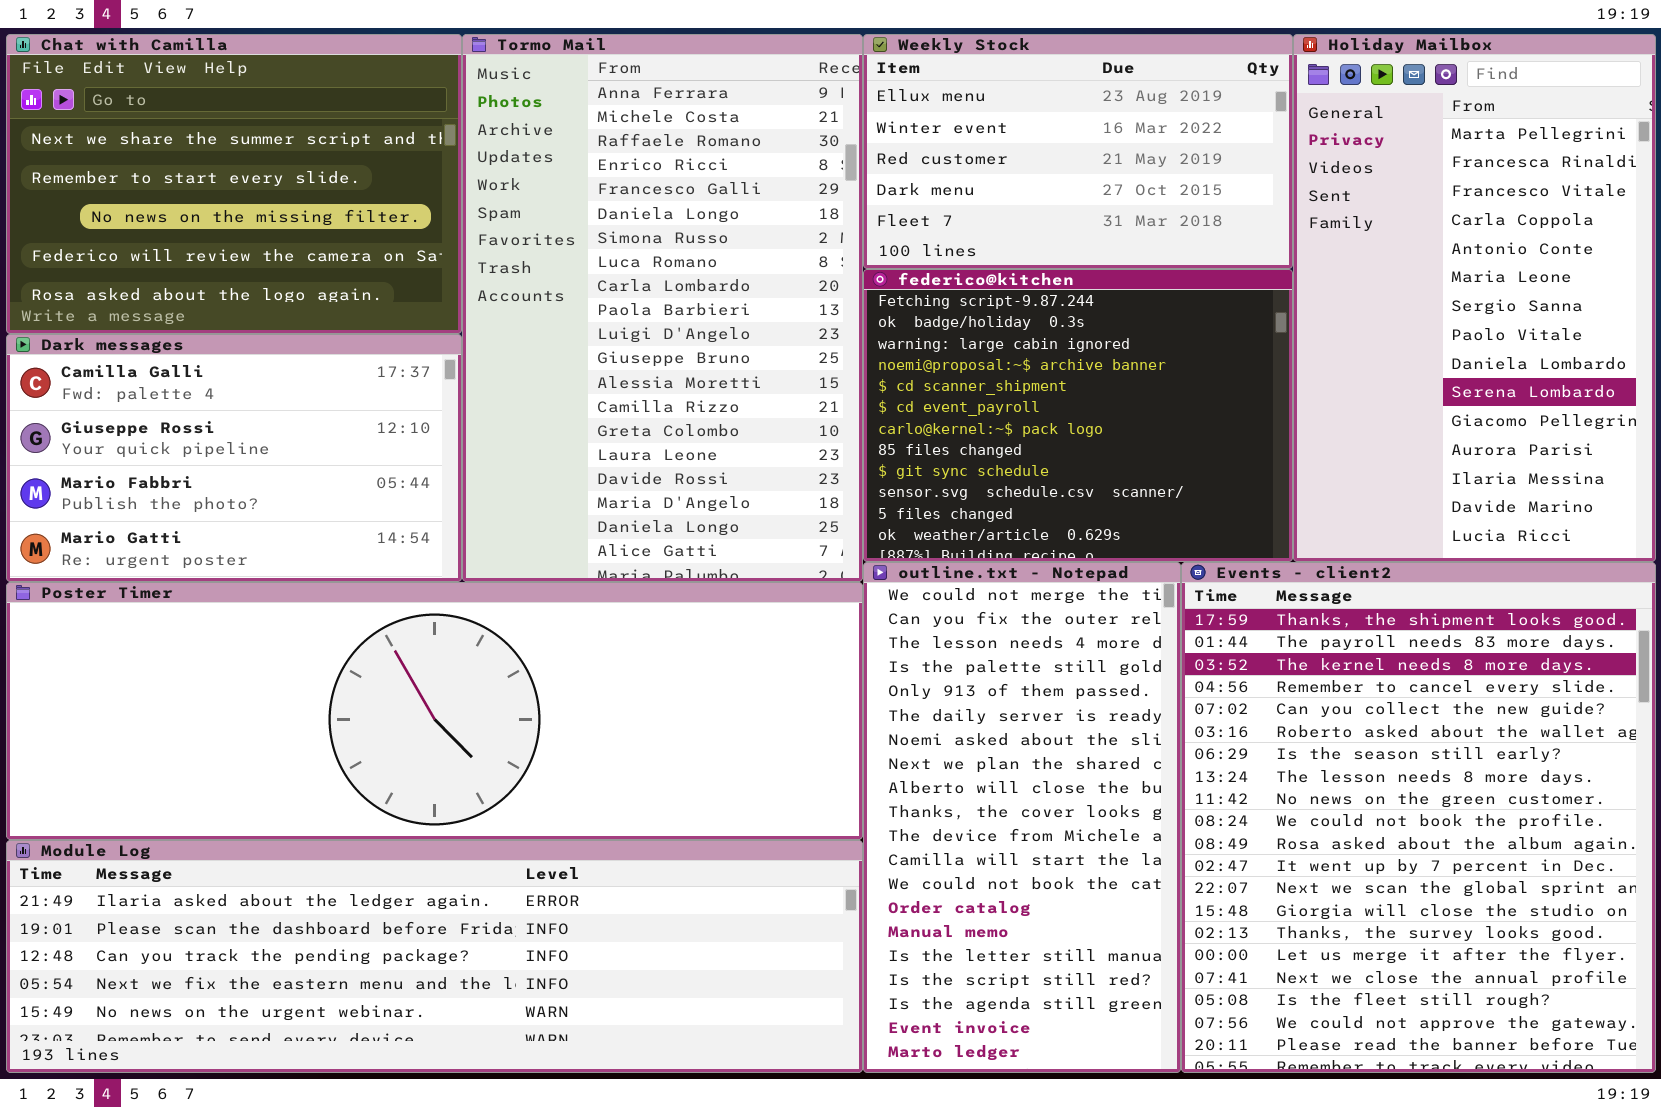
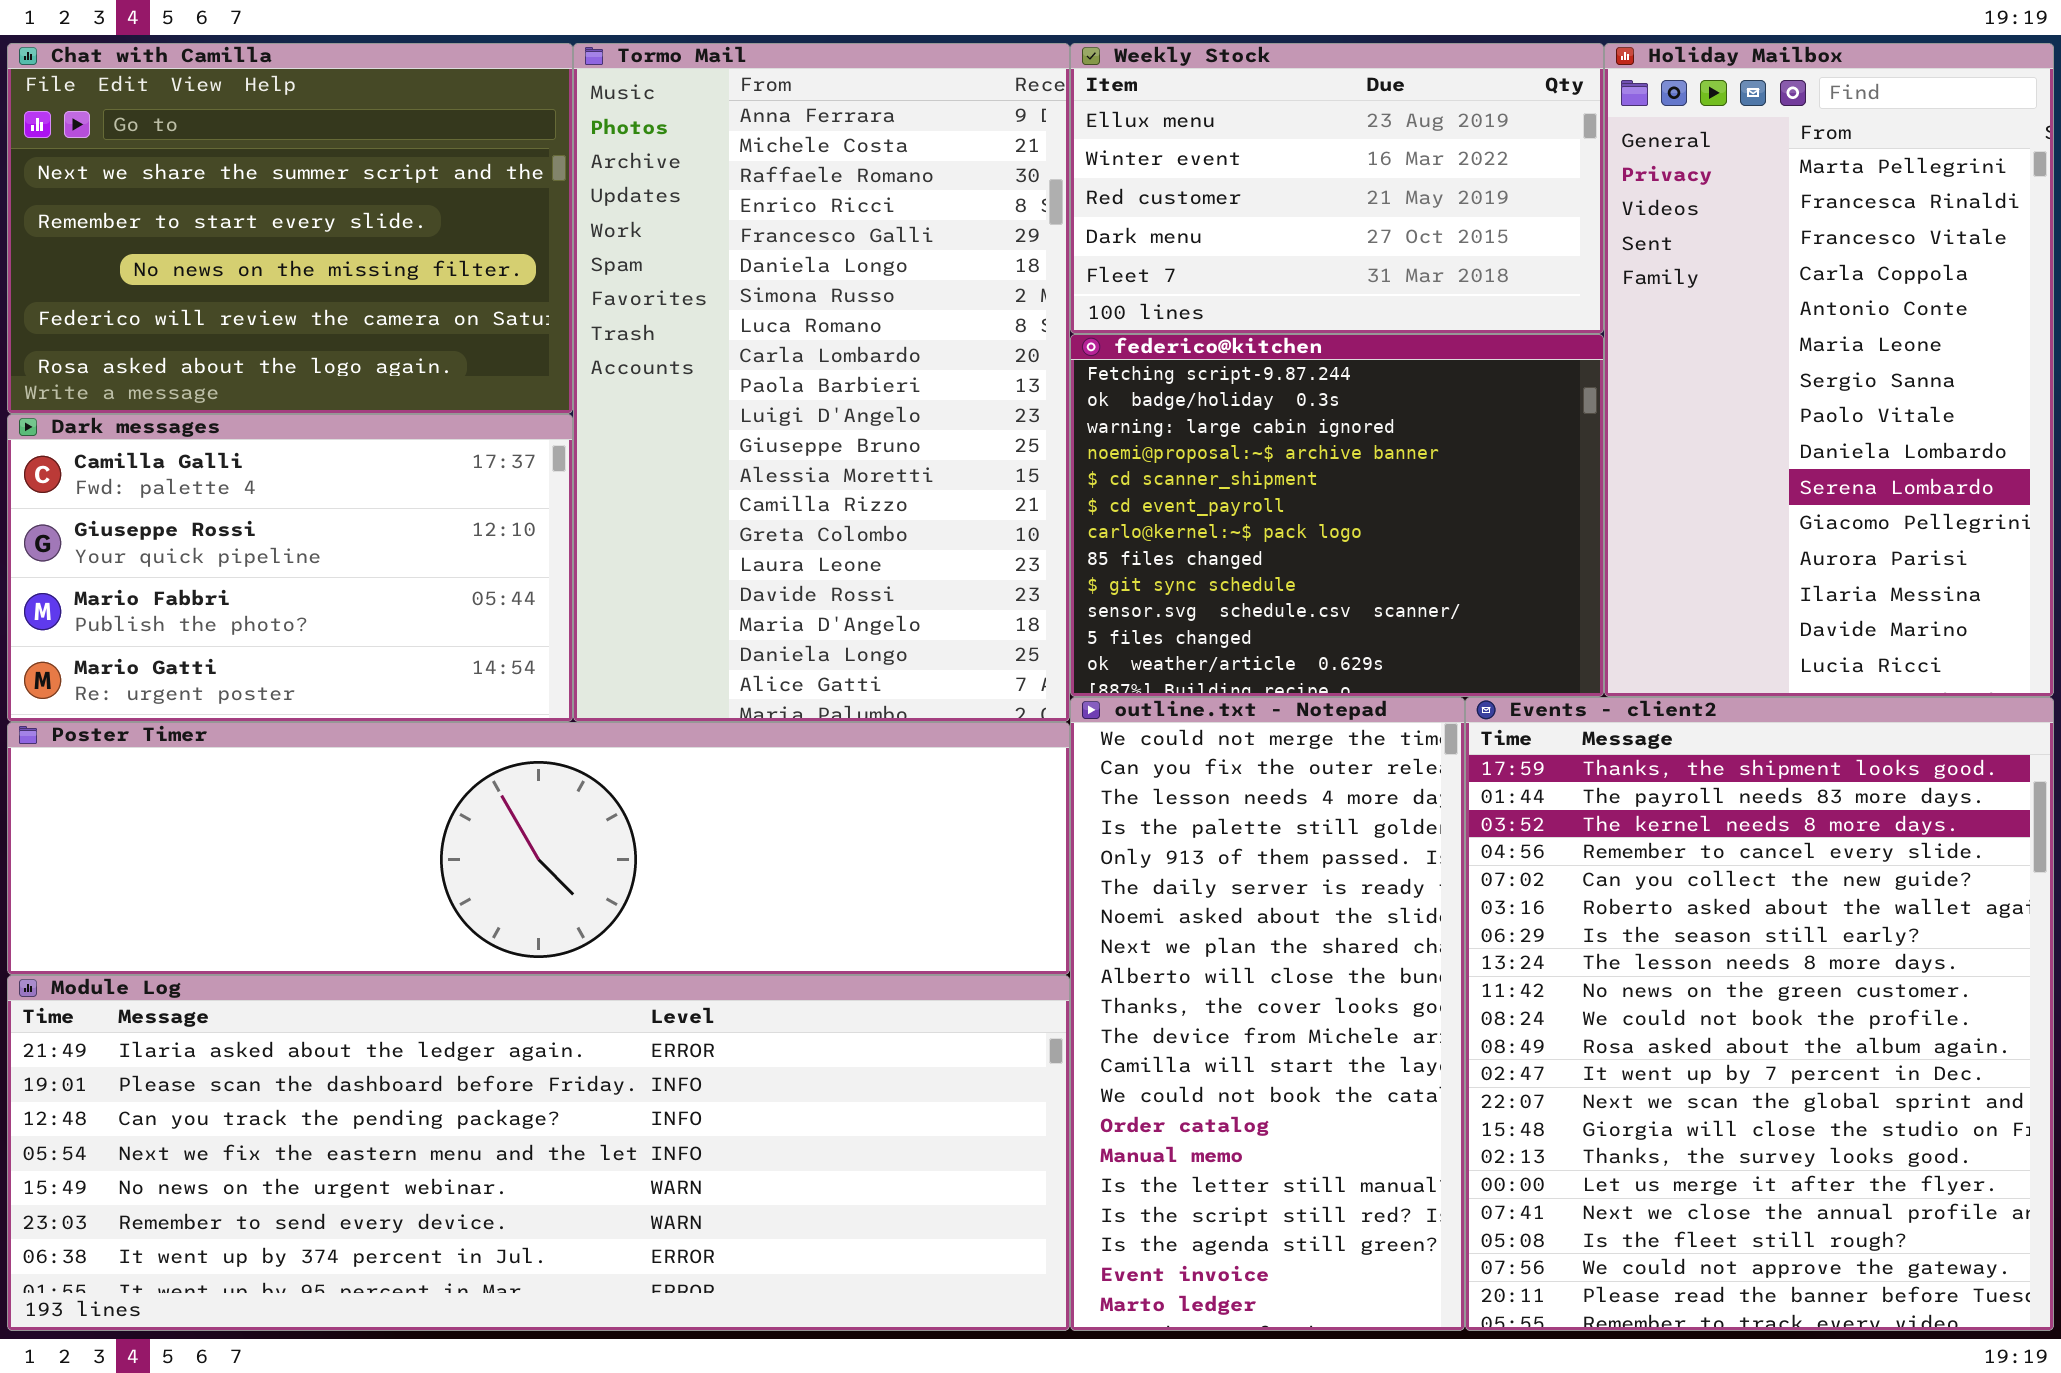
Poster Timer: [6,582,863,840] -> [7,722,1070,975], resized
Module Log: [6,840,863,1073] -> [7,975,1070,1331], resized

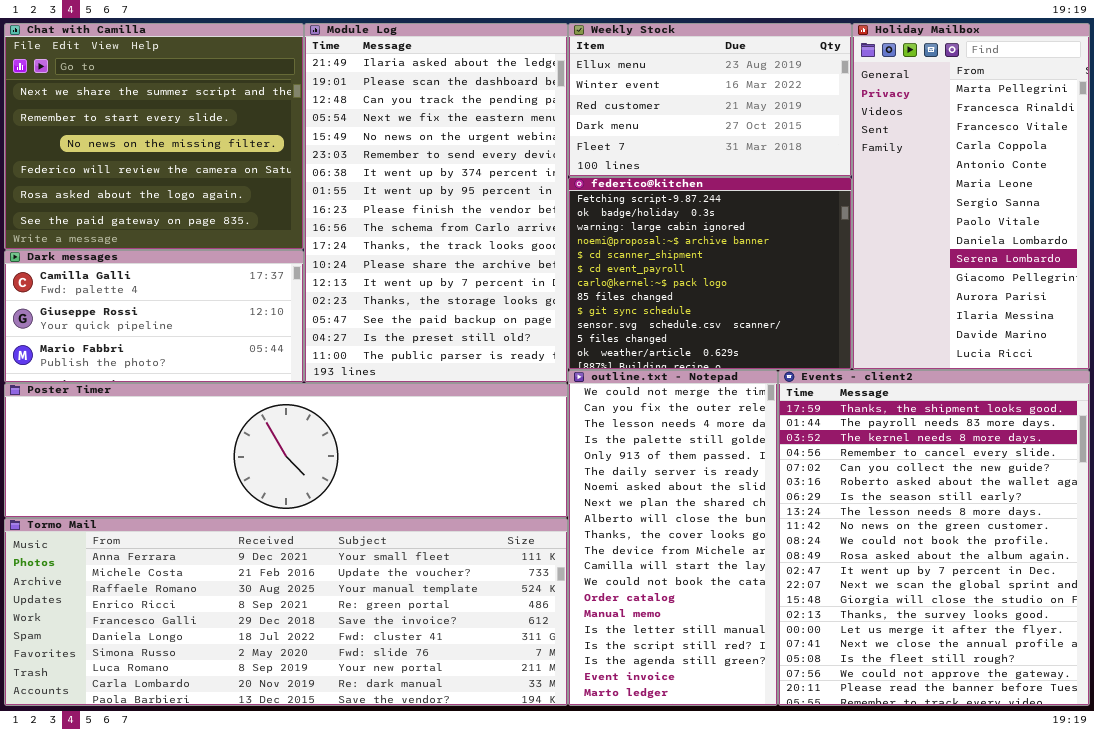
Chat with Camilla: [7,43,573,414] -> [4,23,304,250], resized
Tormo Mail: [573,43,1070,722] -> [4,518,568,706], moved, resized
Dark messages: [7,414,573,722] -> [4,250,304,383], resized
Module Log: [7,975,1070,1331] -> [304,23,568,383], moved, resized

